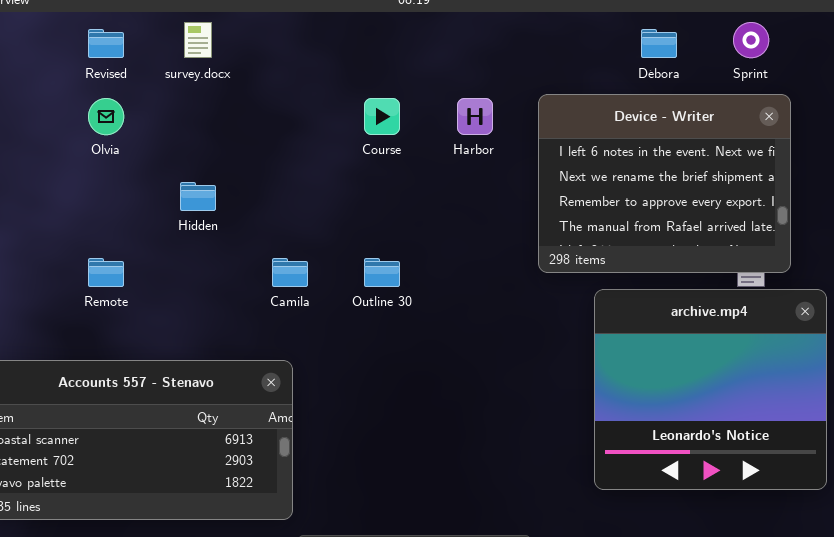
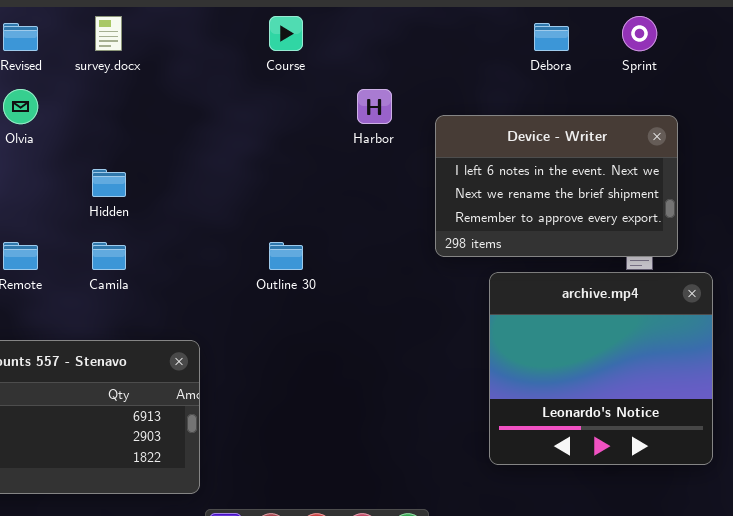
Device - Writer: [538,94,791,273] -> [435,115,678,257], resized
Course: [364,98,400,135] -> [269,16,303,51], moved
Camila: [272,258,308,287] -> [92,242,126,270], moved

